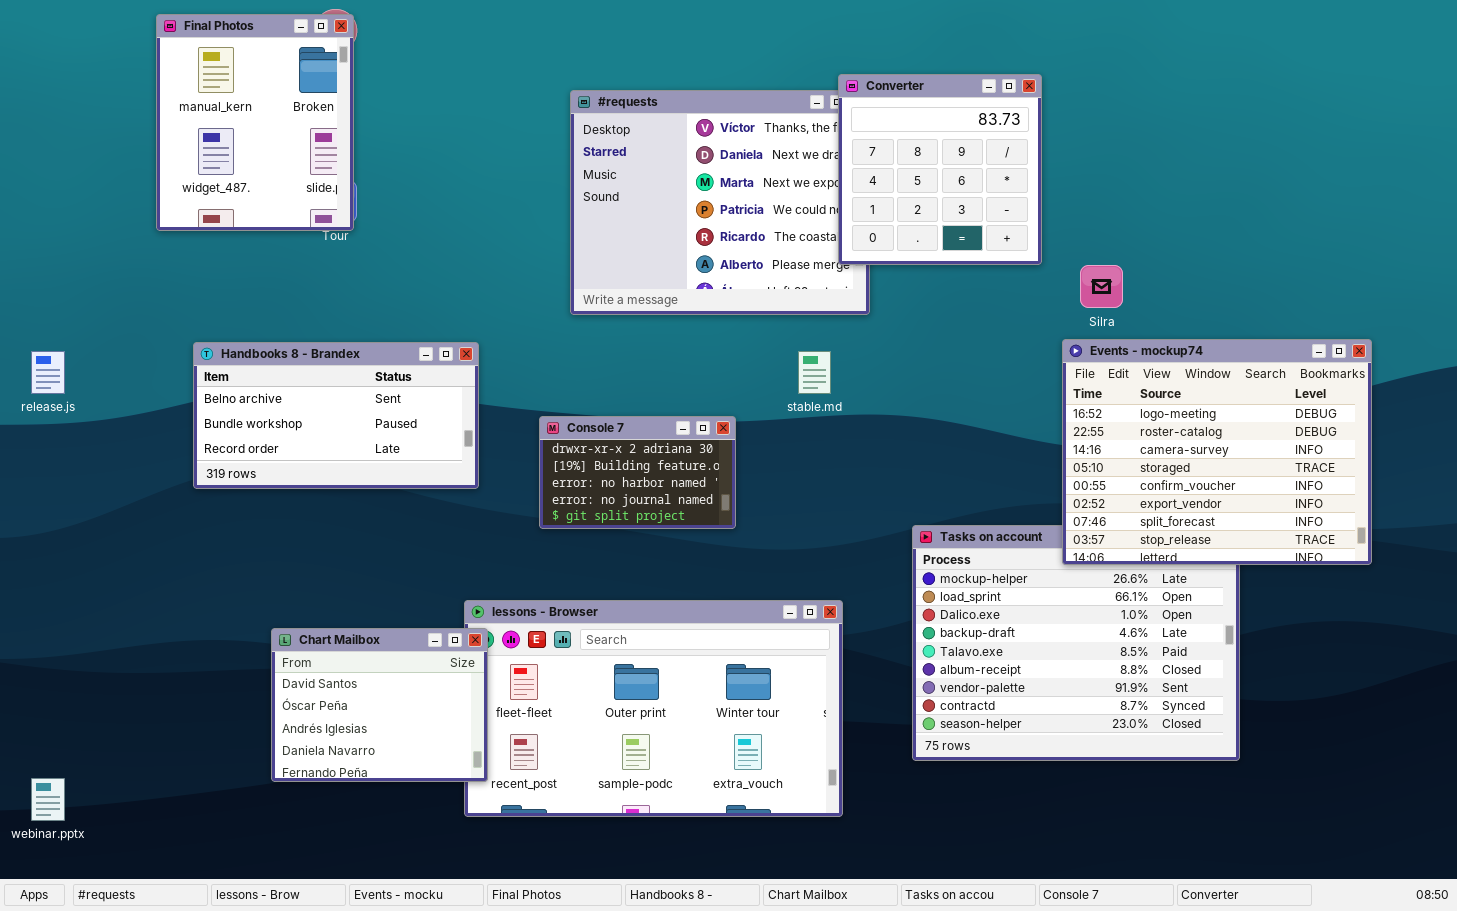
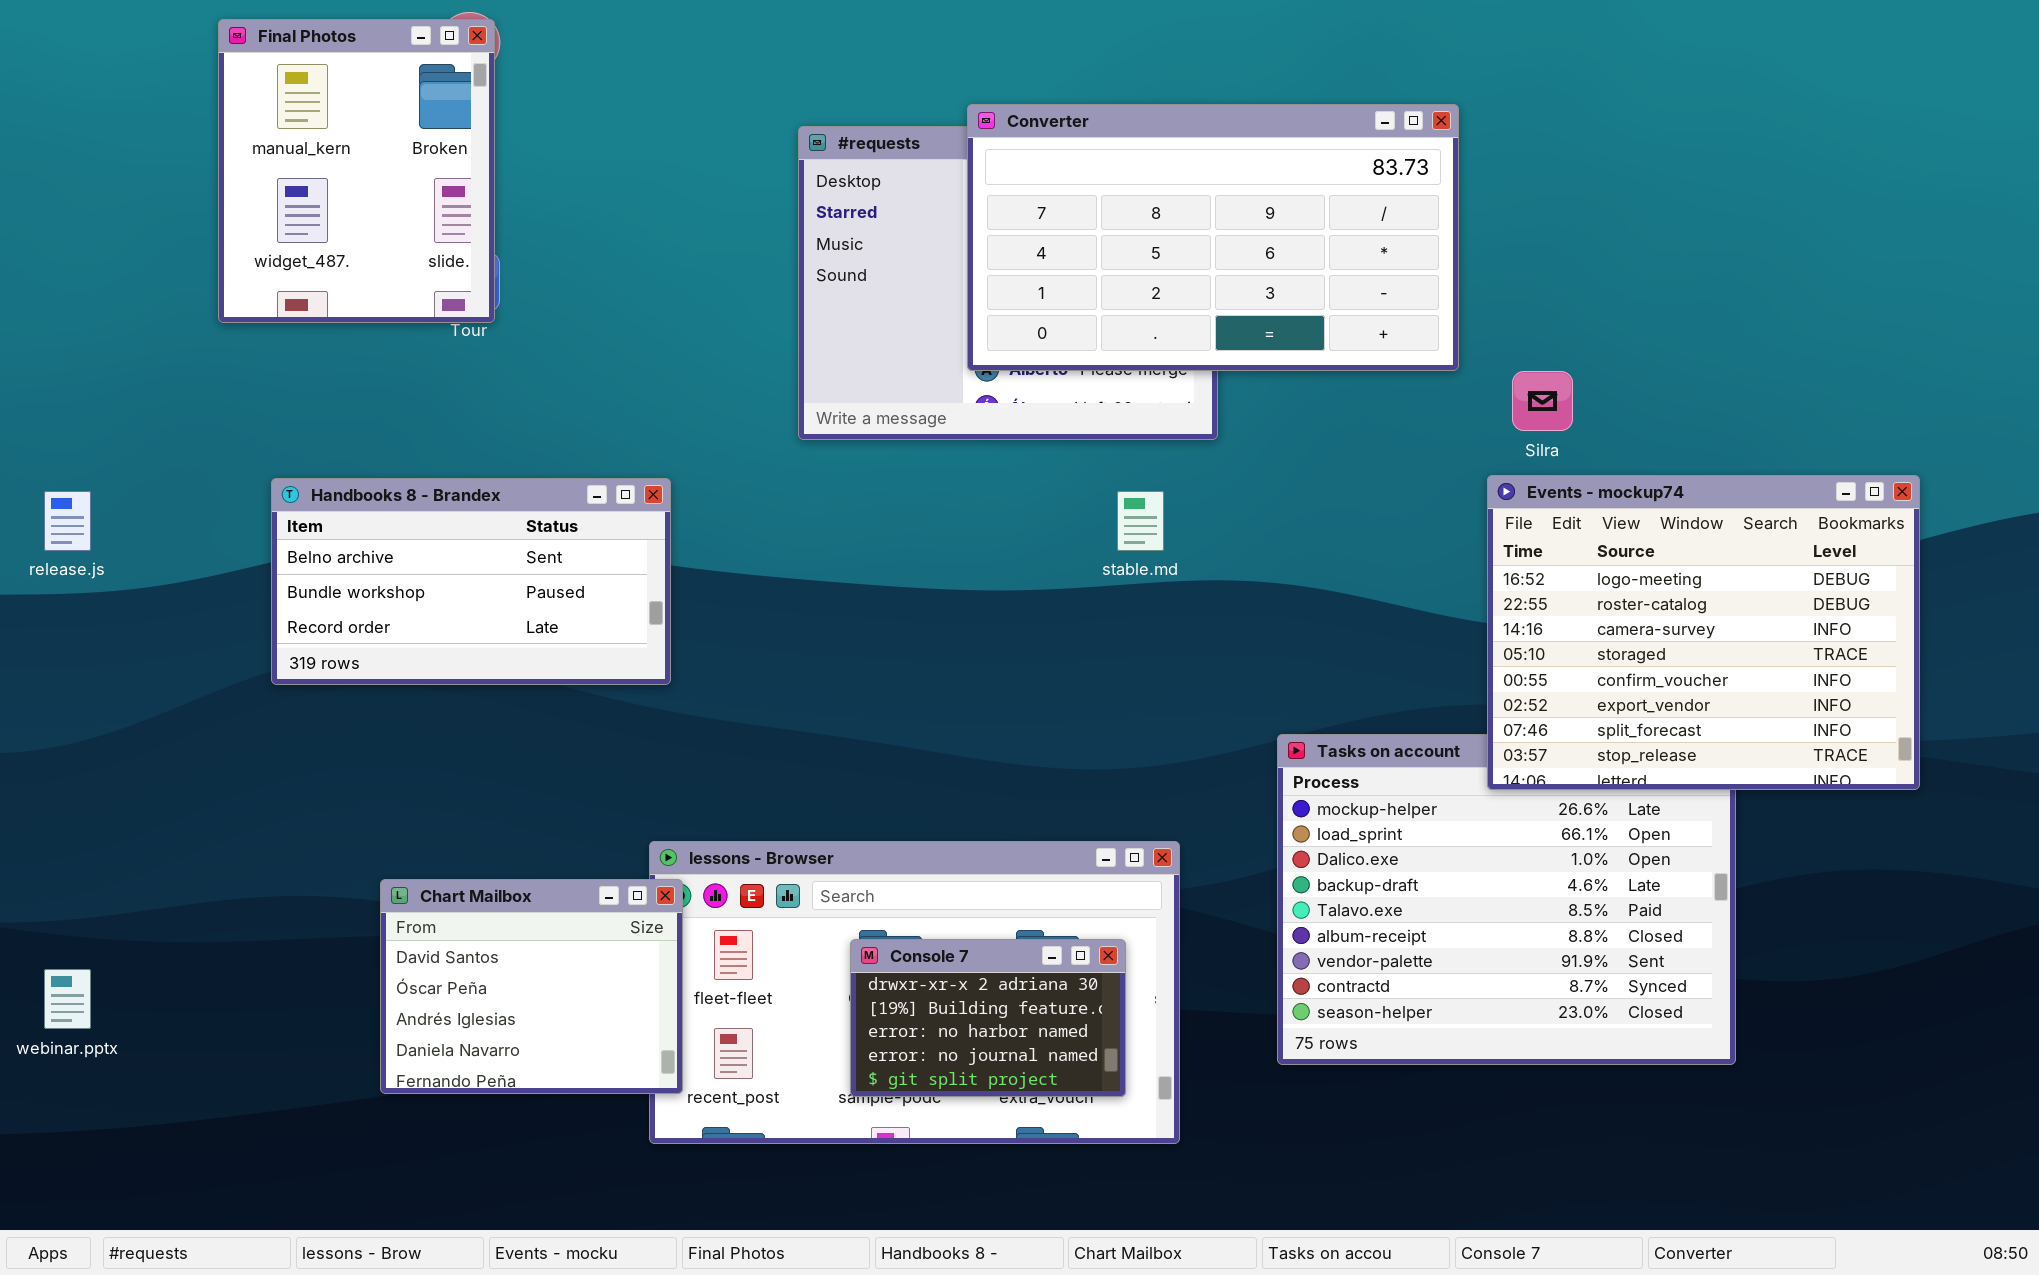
Converter: [838,74,1042,265] -> [967,104,1459,371], resized
Console 7: [539,416,736,529] -> [850,939,1126,1097], moved
webinar.pptx: [31,778,65,821] -> [44,969,91,1029], moved

